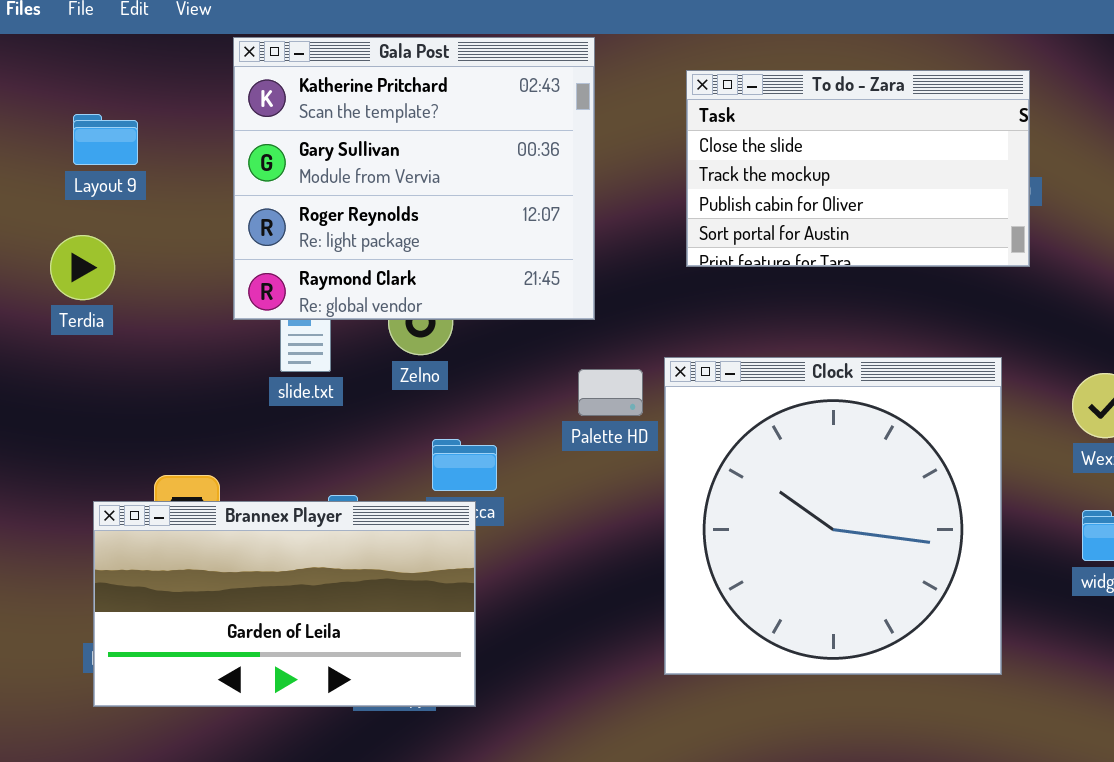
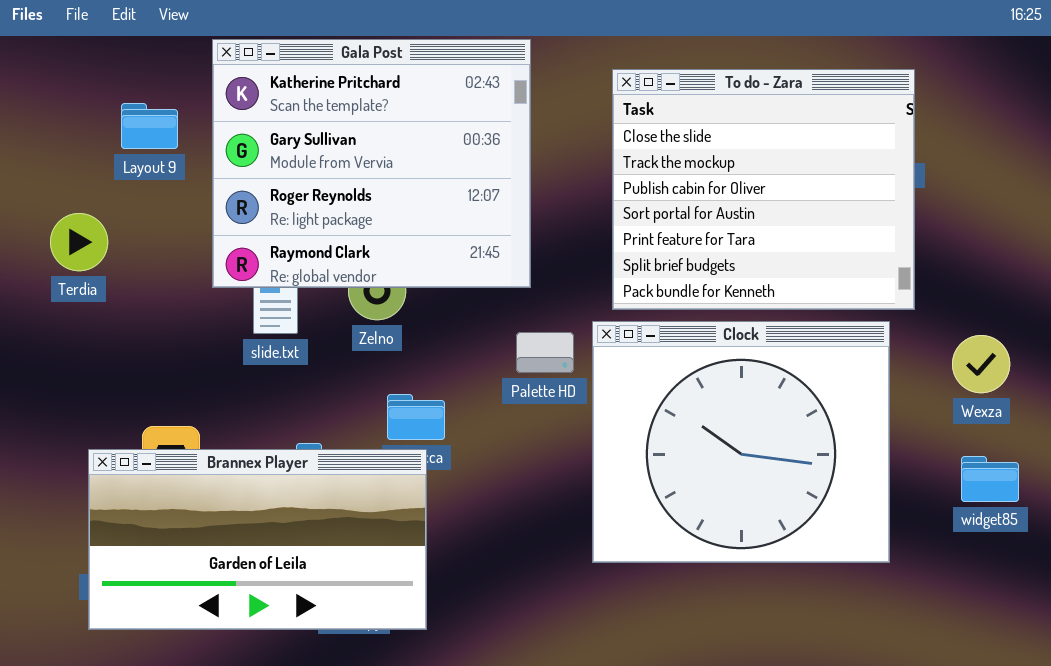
To do - Zara: [686,70,1030,267] -> [612,69,915,310], resized
Layout 9: [73,114,138,165] -> [121,103,178,149], moved
Clock: [664,357,1002,675] -> [592,321,890,563], resized

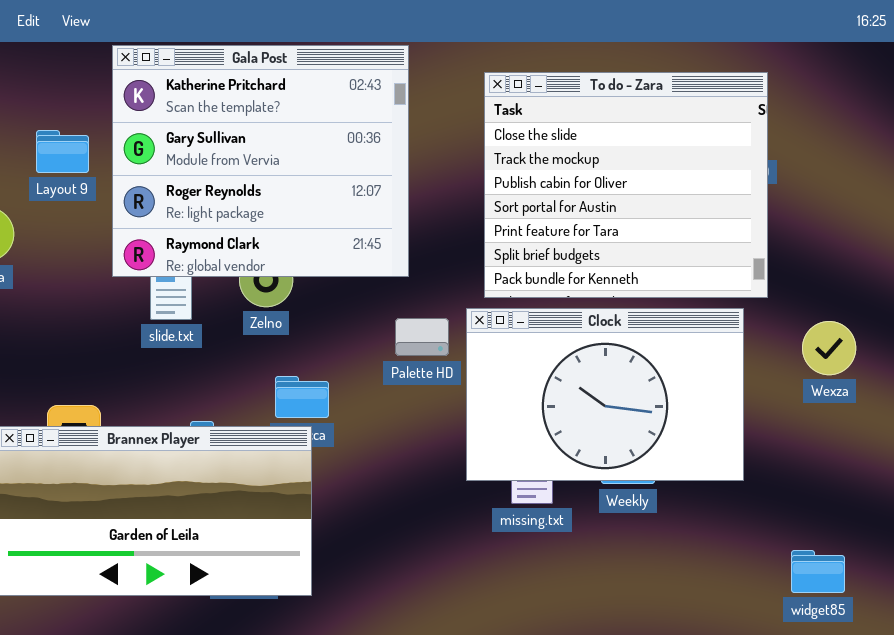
Layout 9: [121,103,178,149] -> [36,130,89,173], moved
Clock: [592,321,890,563] -> [466,308,744,481], resized
widget85: [961,456,1019,502] -> [791,550,845,593], moved

